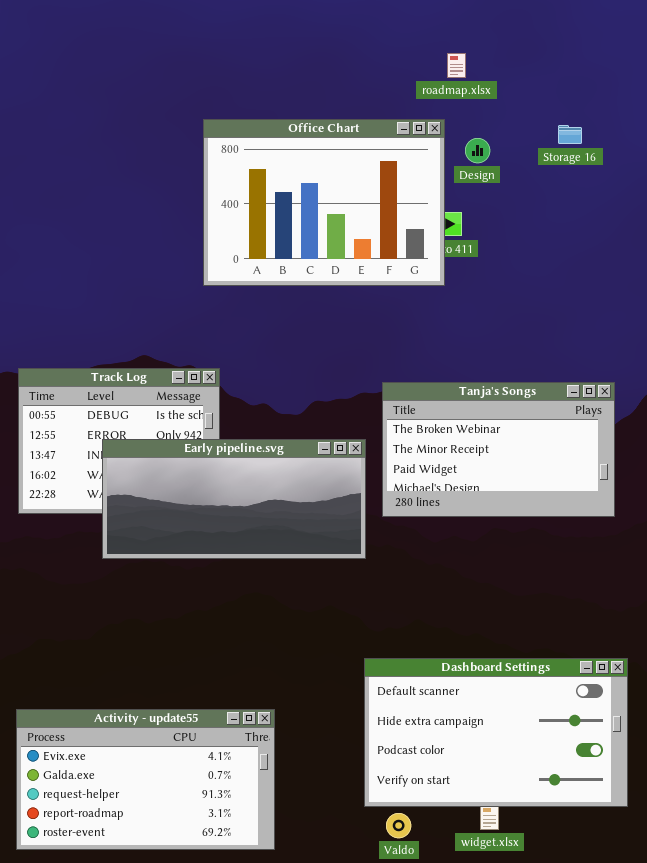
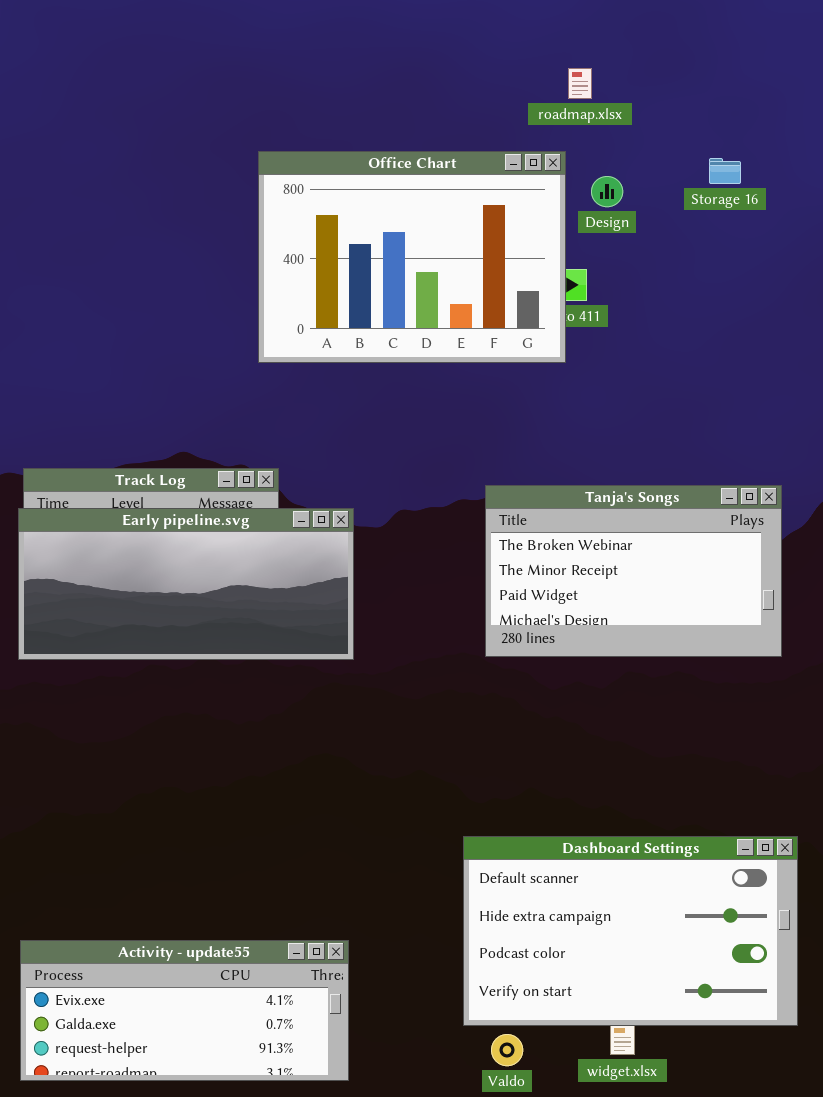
Early pipeline.svg: [102,439,366,559] -> [18,508,354,660], moved
Activity - update55: [16,709,275,850] -> [20,940,349,1081], resized

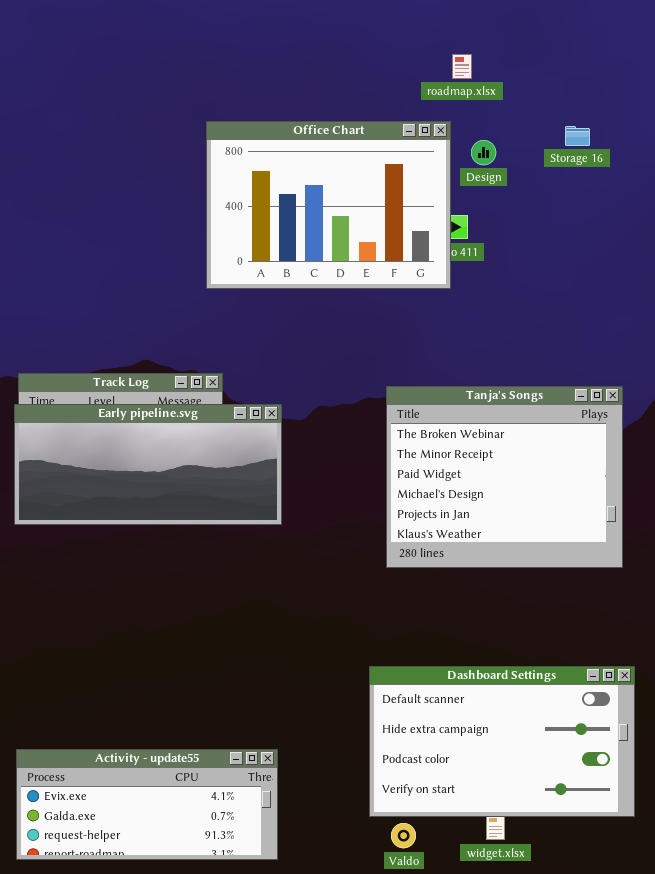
Tanja's Songs: [485,485,782,657] -> [386,386,623,568], resized

